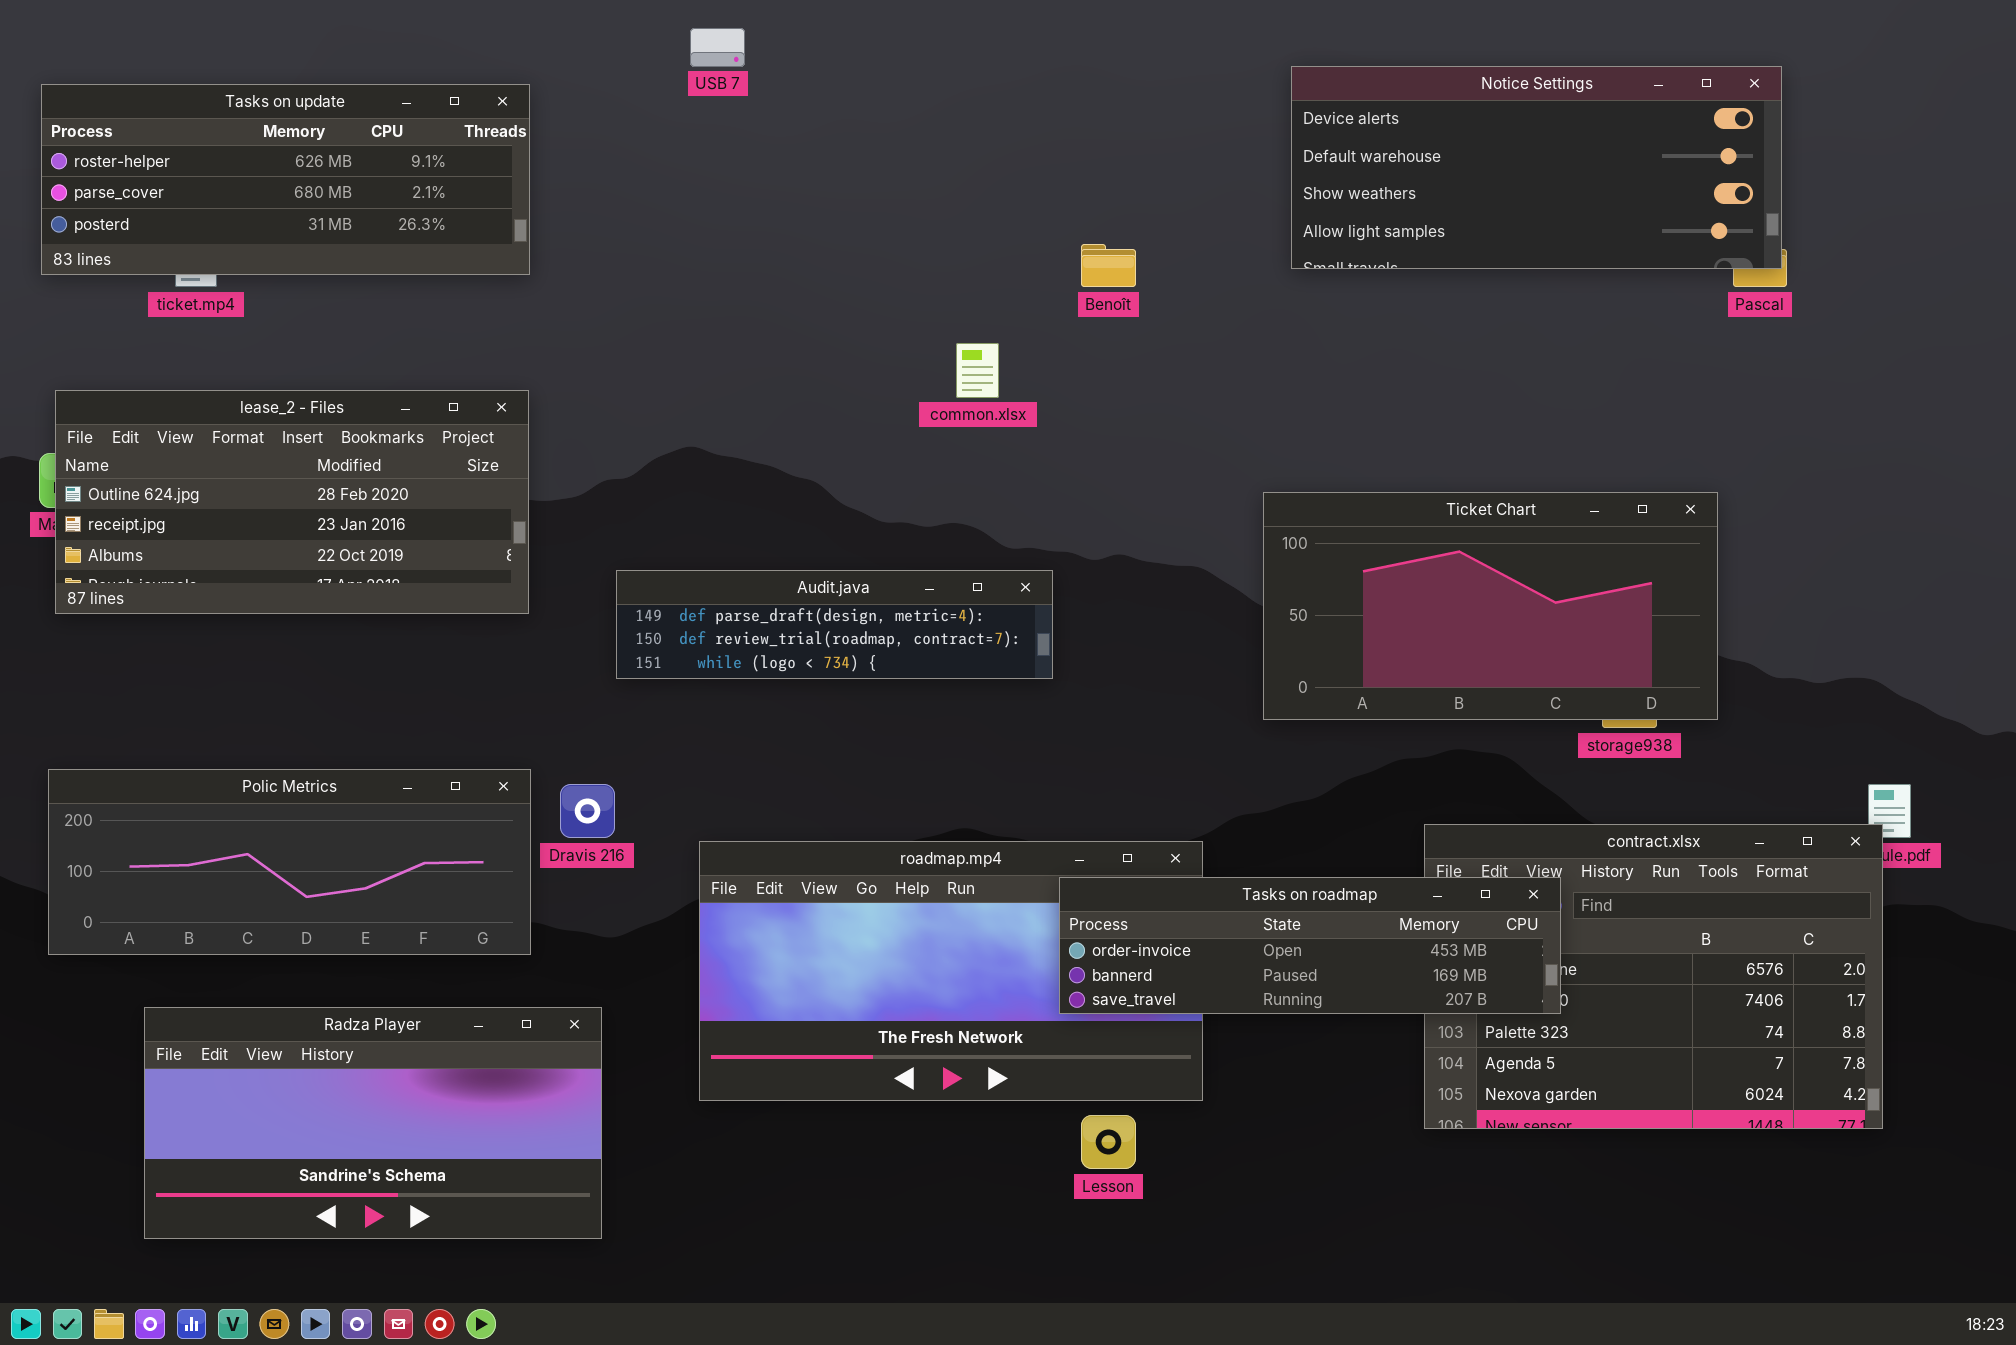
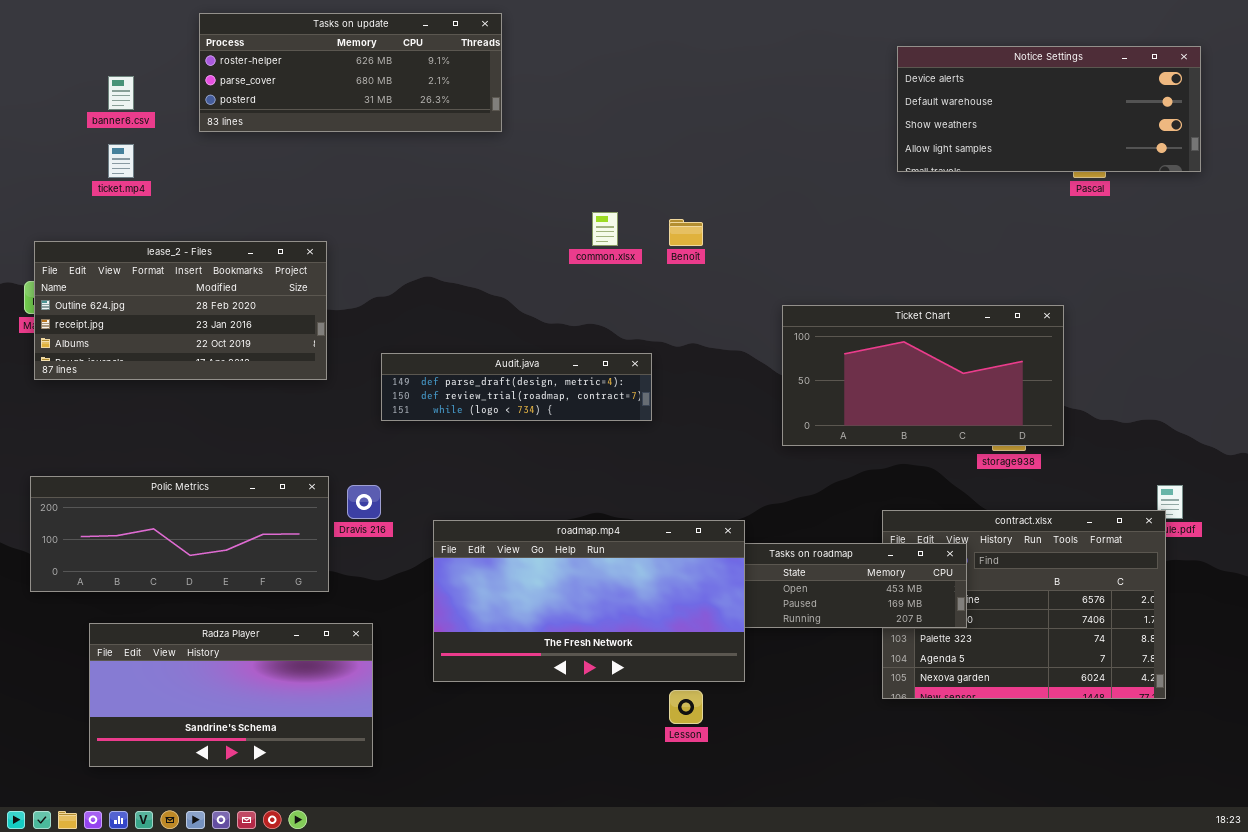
Notice Settings: [1291,66,1782,269] -> [897,46,1201,172], moved
Tasks on update: [41,84,530,275] -> [199,13,502,132], moved
Benoît: [1081,244,1136,287] -> [669,219,703,246], moved
roadmap.mp4: [699,841,1203,1101] -> [433,520,745,682], raised

